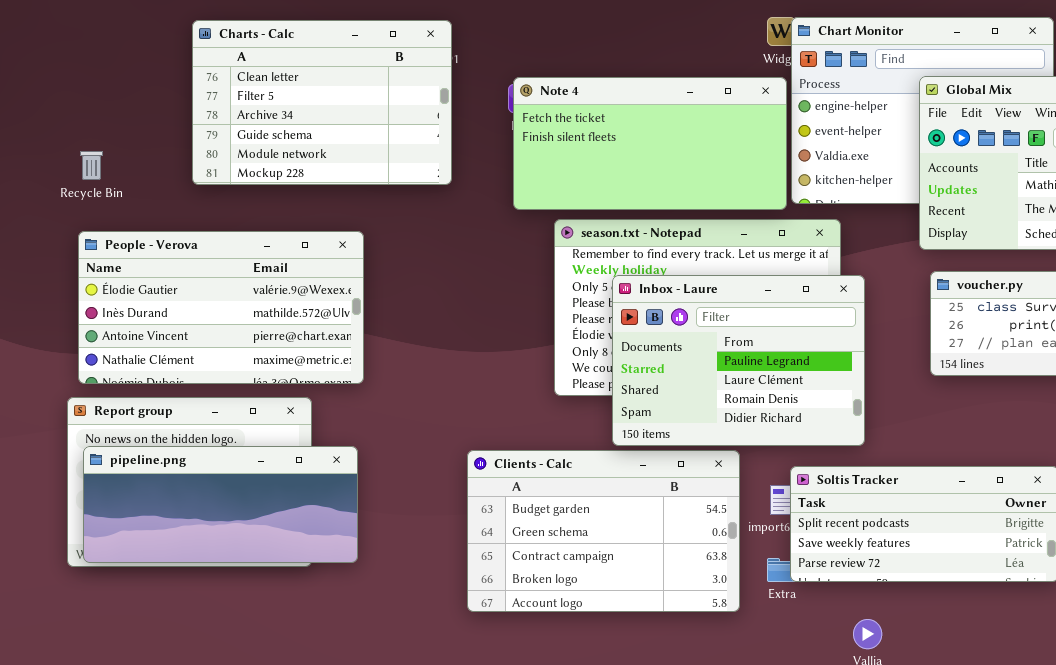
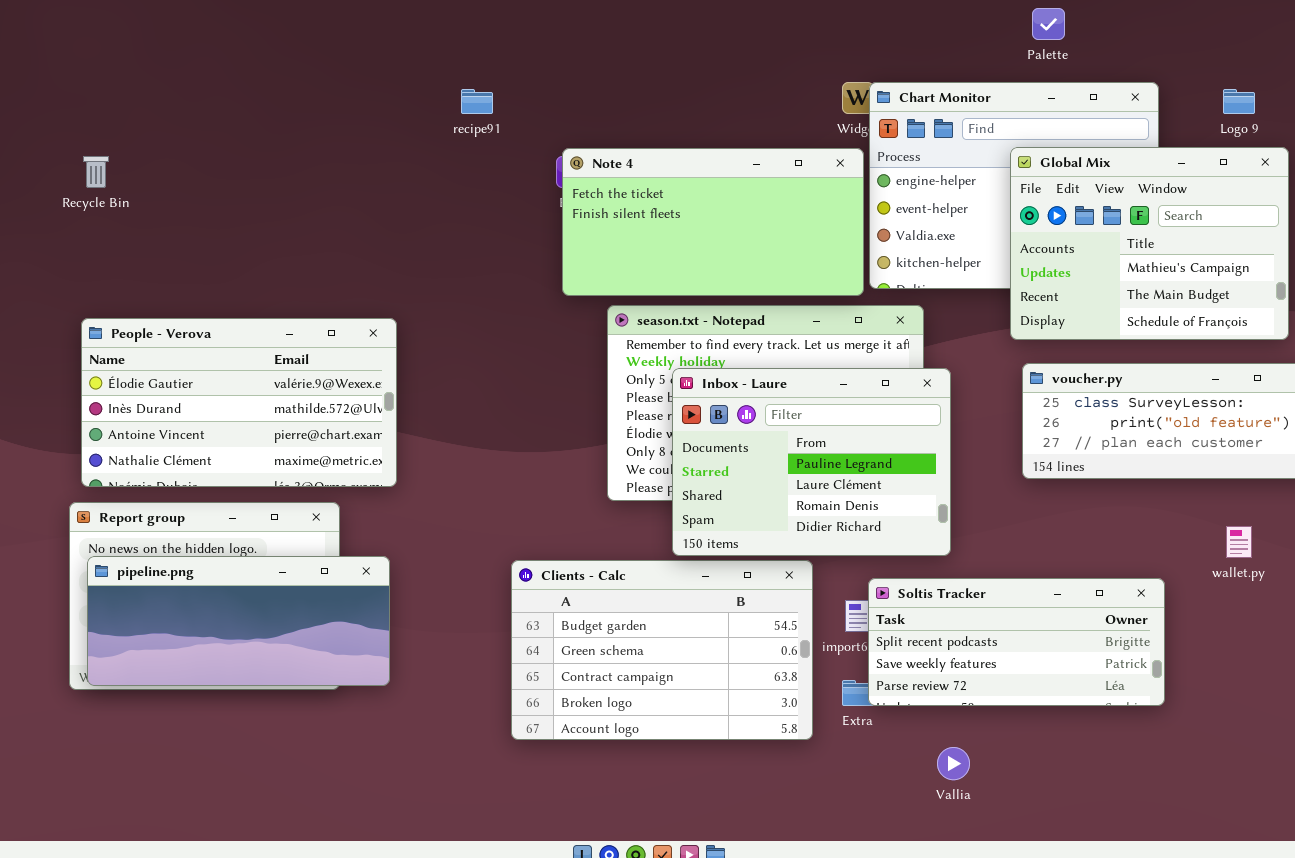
Charts - Calc: [192,20,452,185] -> none, closed
Recycle Bin: [80,151,103,180] -> [83,156,109,188], moved

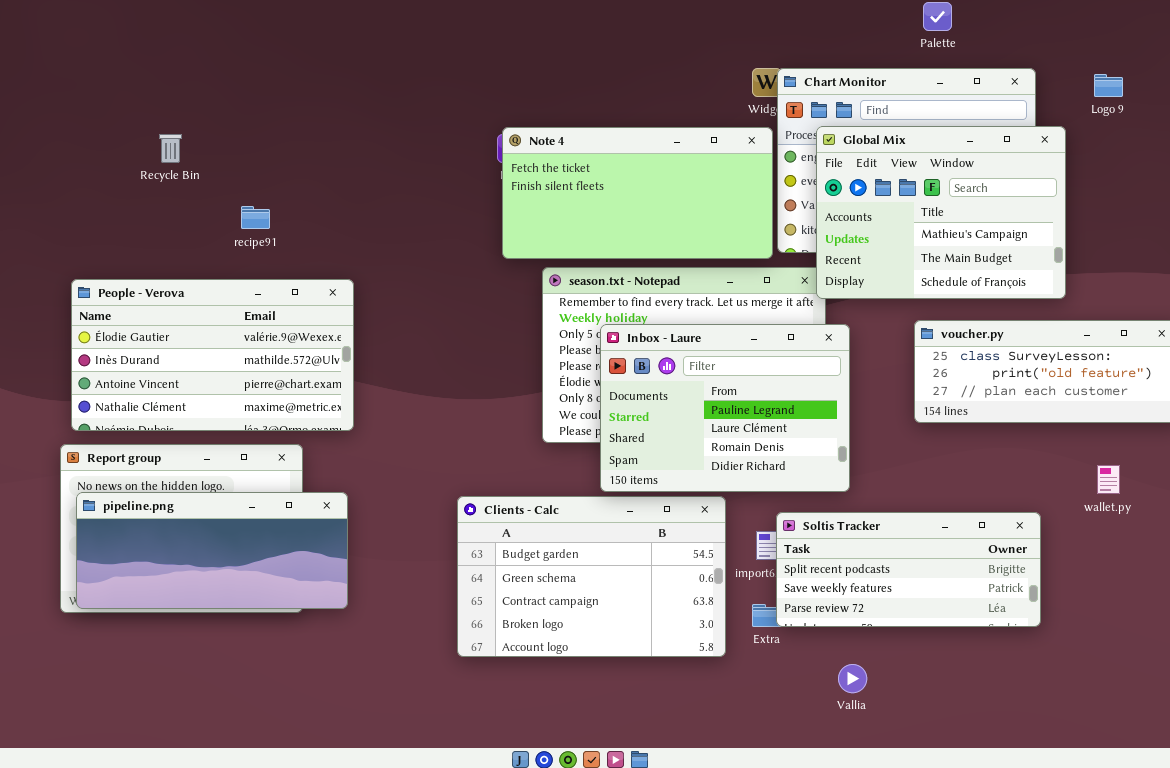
recipe91: [461,89,493,114] -> [241,206,270,229], moved
Global Mix: [1010,147,1289,340] -> [816,126,1066,299], moved
Recycle Bin: [83,156,109,188] -> [159,134,182,163], moved

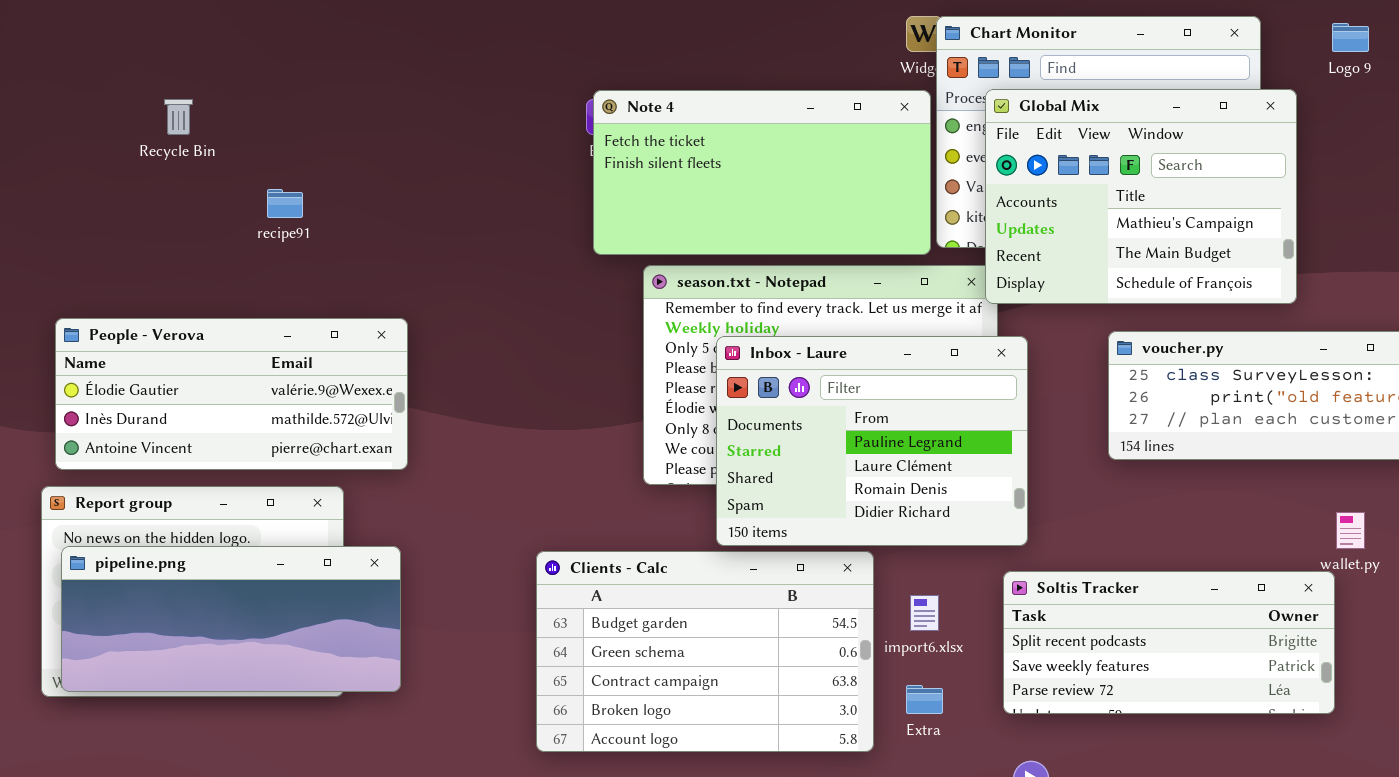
People - Verova: [71,279,354,431] -> [55,318,408,470], resized
Soltis Tracker: [776,512,1041,627] -> [1003,571,1335,714], moved

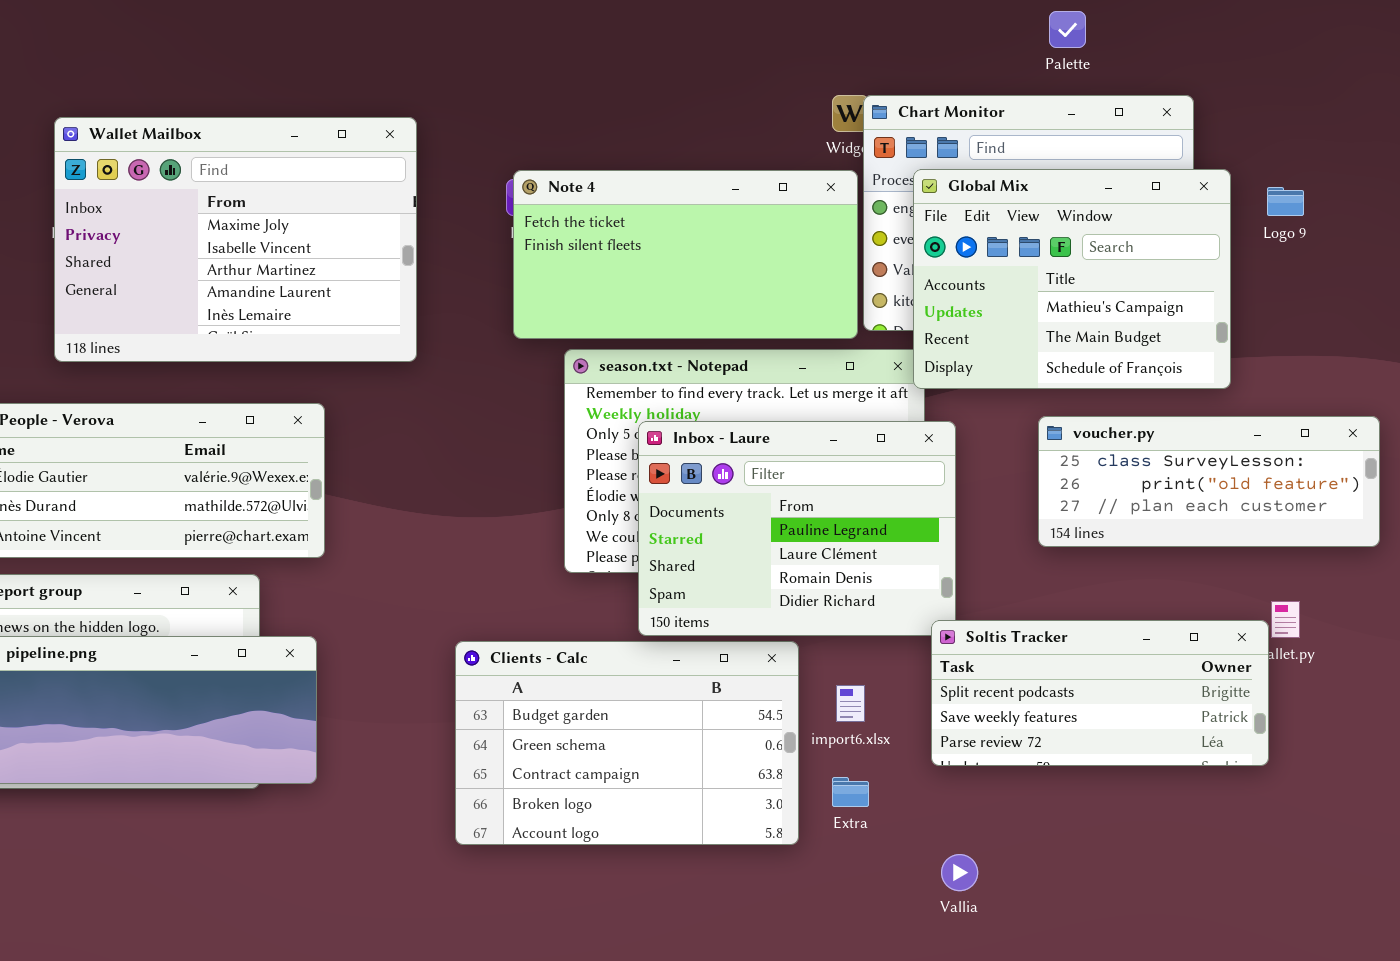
Logo 9: [1332,23,1369,52] -> [1267,187,1304,216], moved
Wallet Mailbox: none -> [54,117,417,362], opened
Soltis Tracker: [1003,571,1335,714] -> [931,620,1269,766], moved

